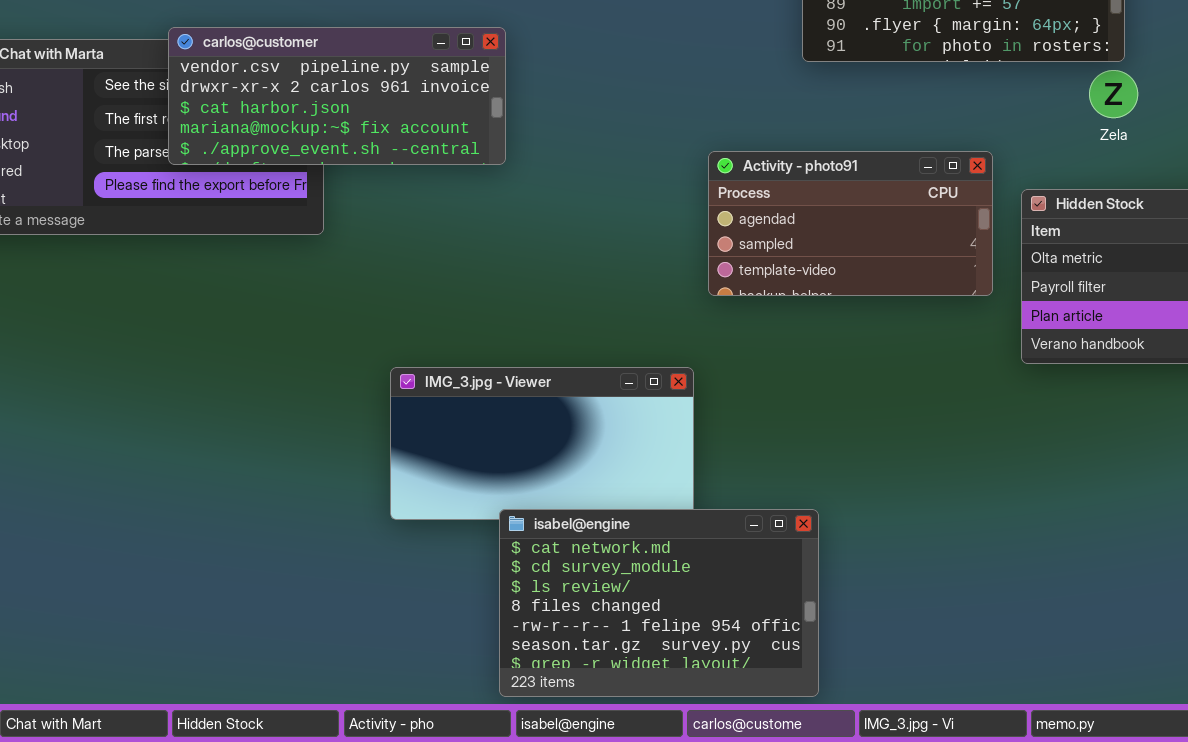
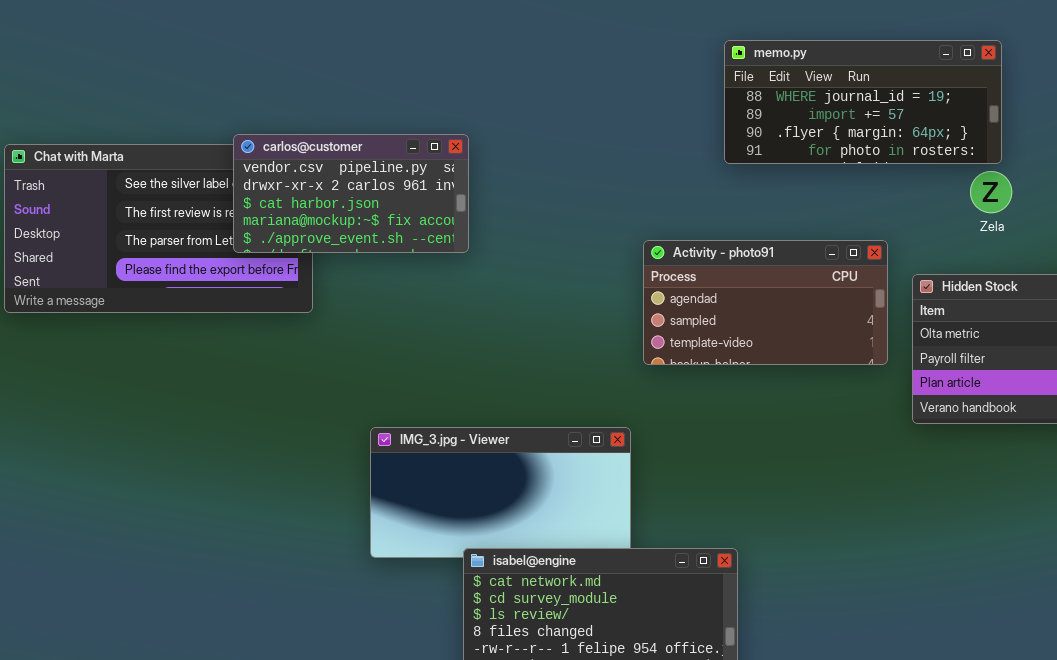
carlos@customer: [168,27,506,165] -> [233,134,469,253], resized

